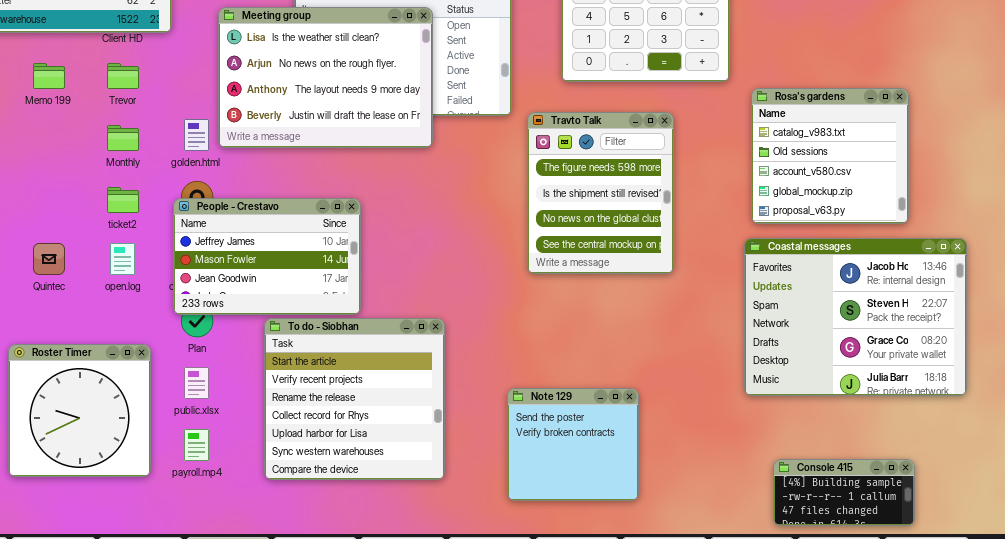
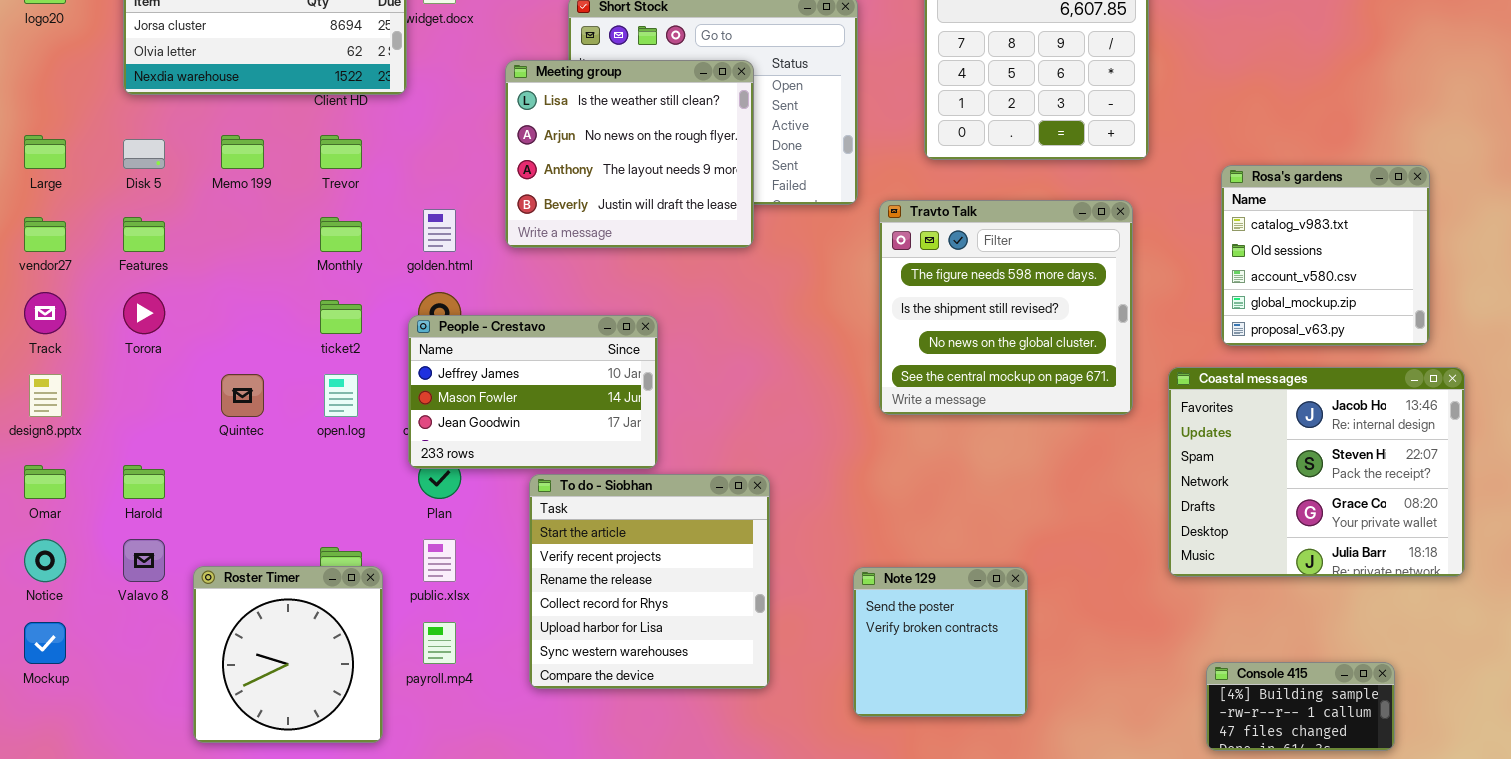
Meeting group: [218,7,433,148] -> [505,60,754,248], resized
Rosa's gardens: [751,88,909,224] -> [1221,165,1430,346], moved
Travto Talk: [527,112,674,274] -> [879,200,1133,415], resized
Roster Timer: [8,344,151,477] -> [193,566,383,743], moved

